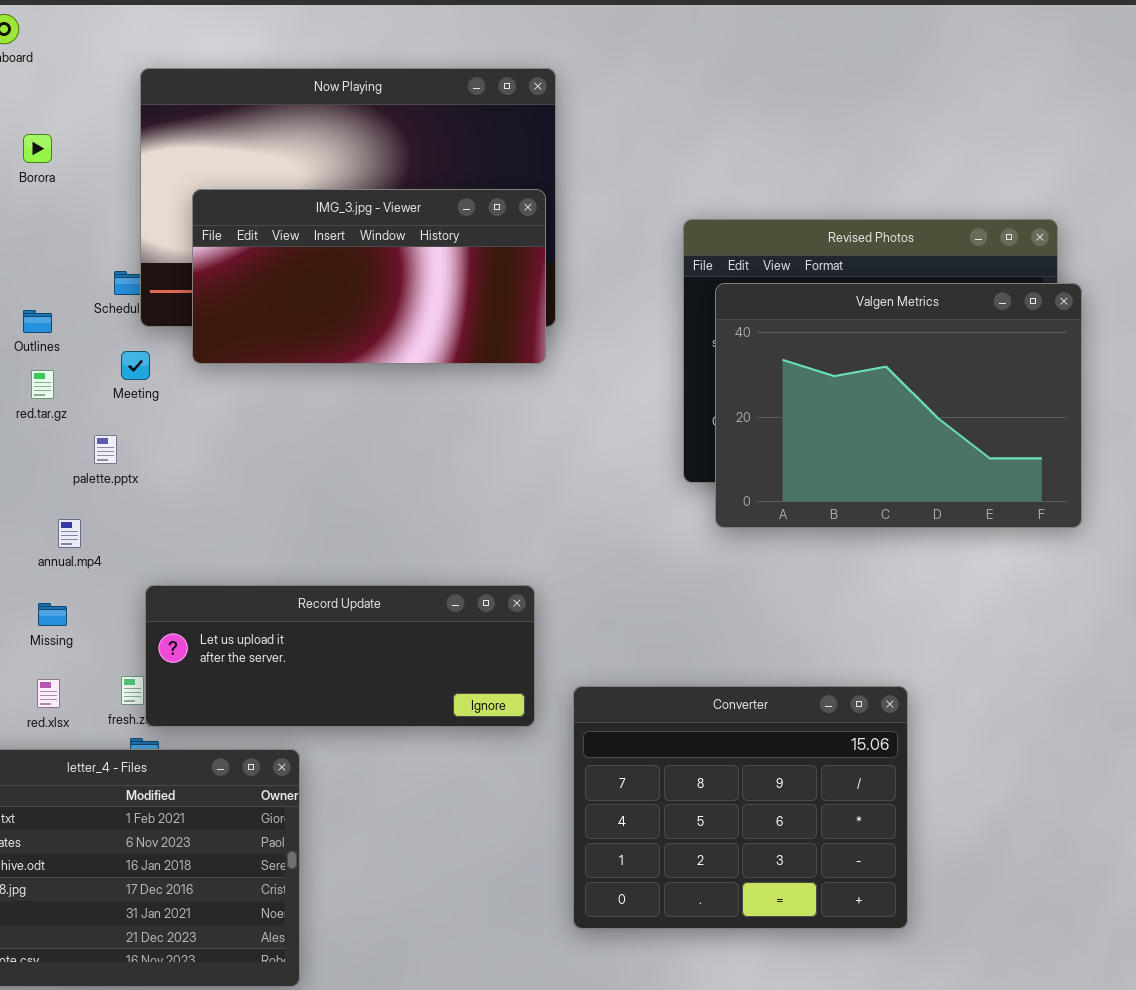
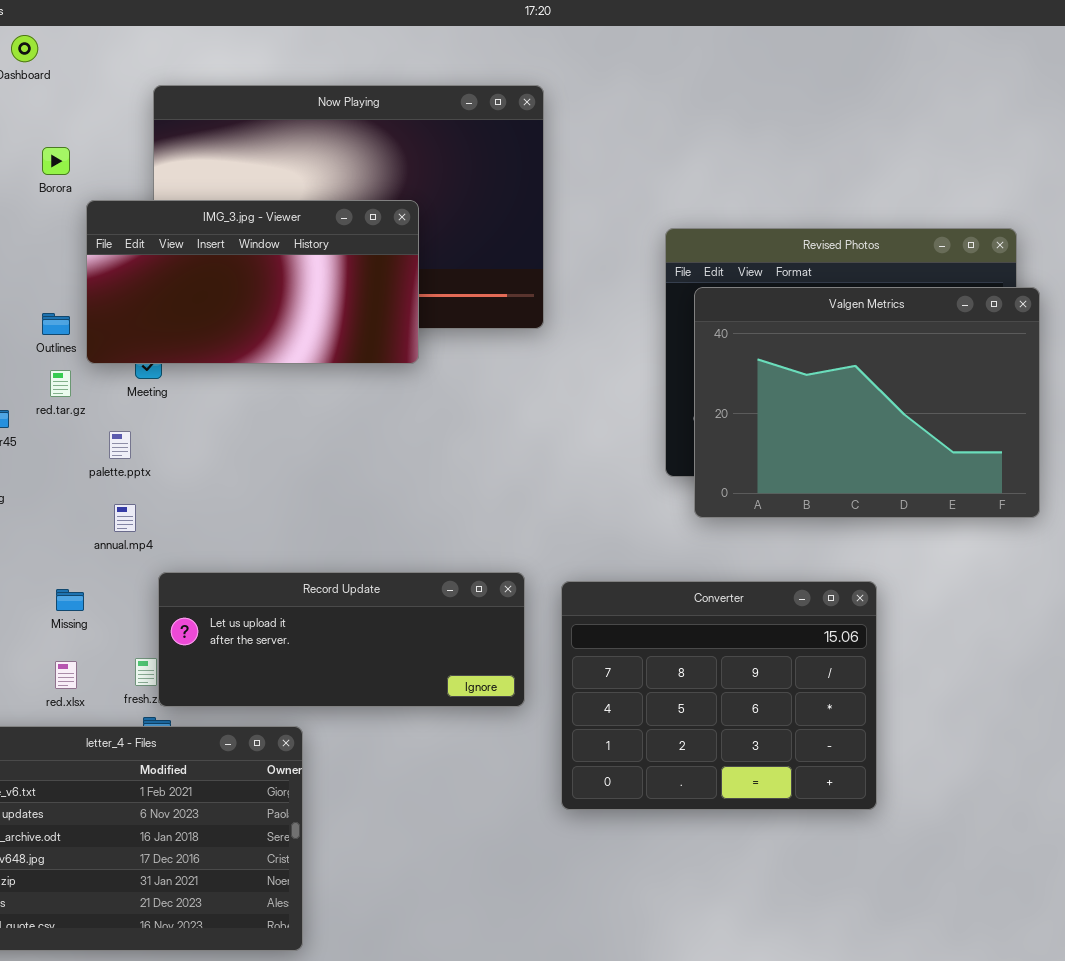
IMG_3.jpg - Viewer: [192,189,546,364] -> [86,200,419,364], moved
annual.mp4: [58,519,81,548] -> [114,504,136,532], moved
Converter: [573,686,908,929] -> [561,581,877,810], moved

